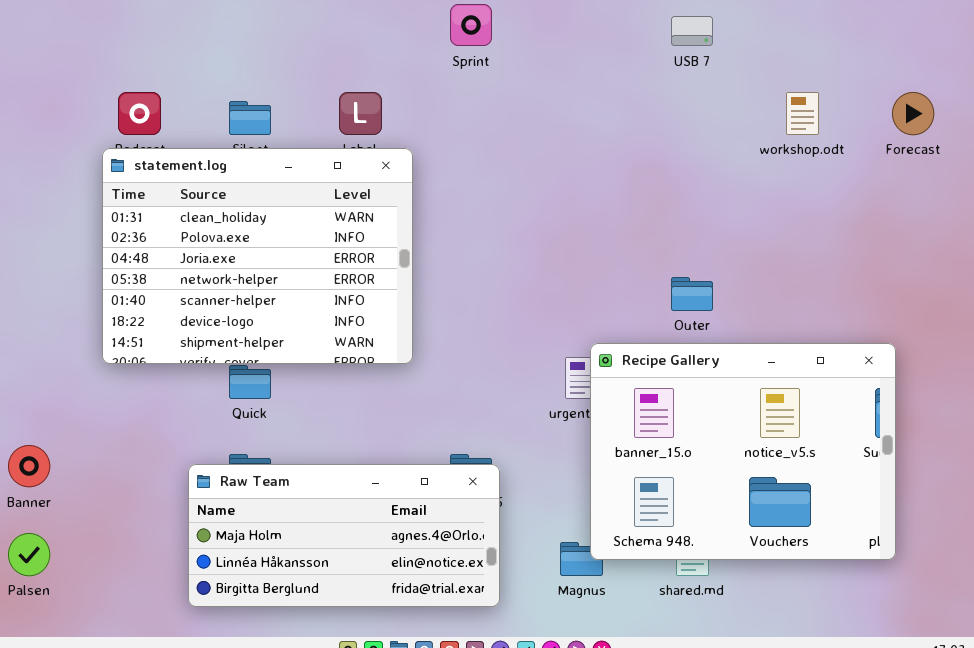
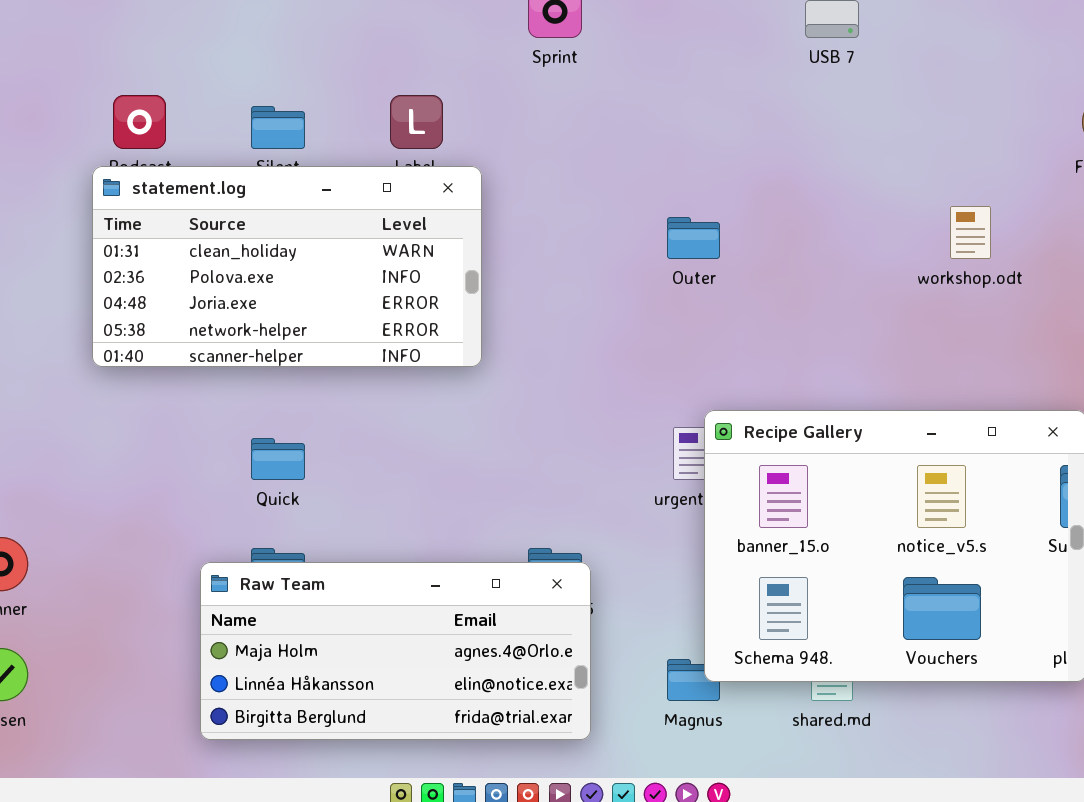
workshop.odt: [786,92,819,135] -> [950,206,991,259], moved
statement.log: [102,148,413,364] -> [92,166,482,367], resized
Outer: [671,277,713,311] -> [667,217,720,259], moved

